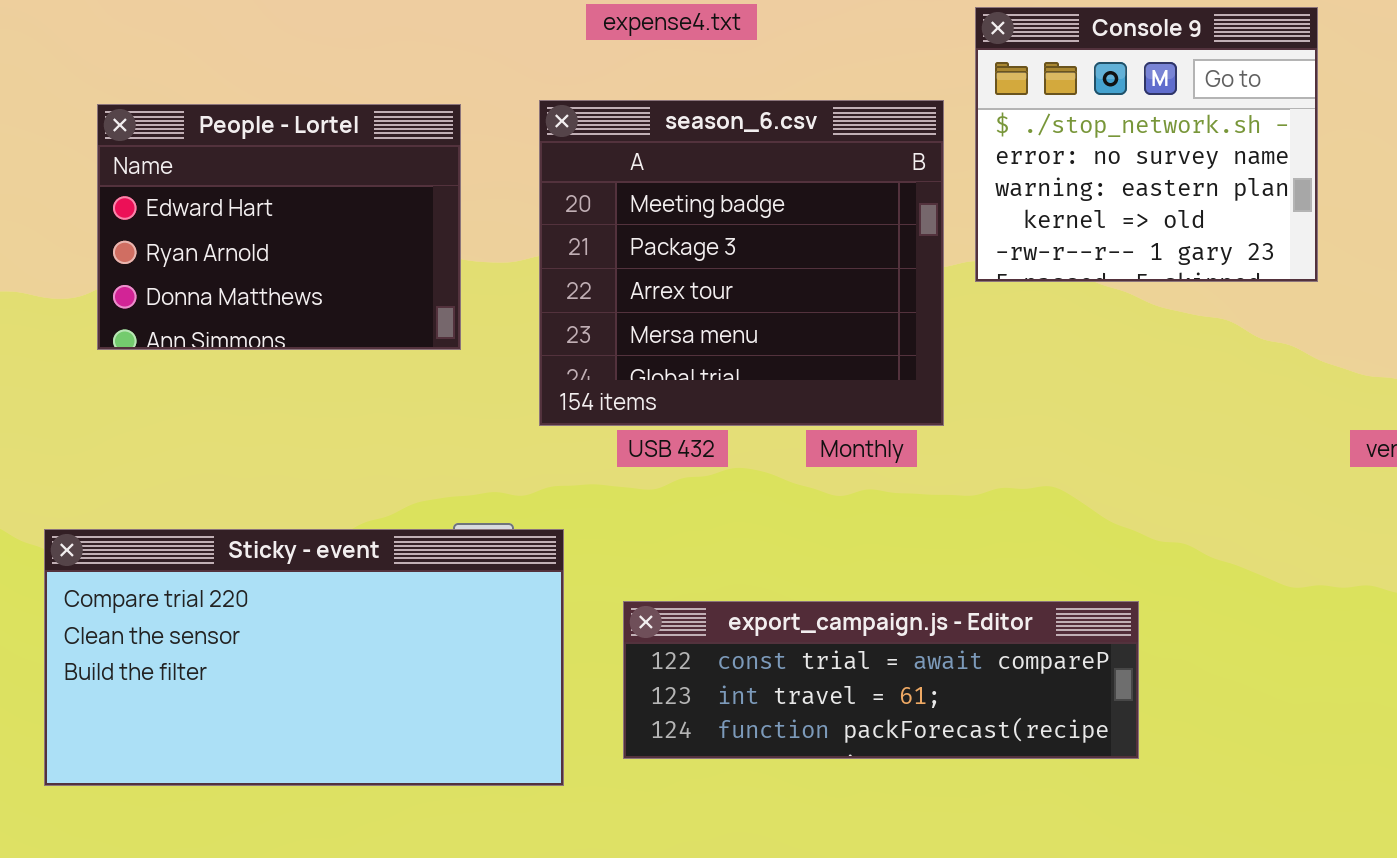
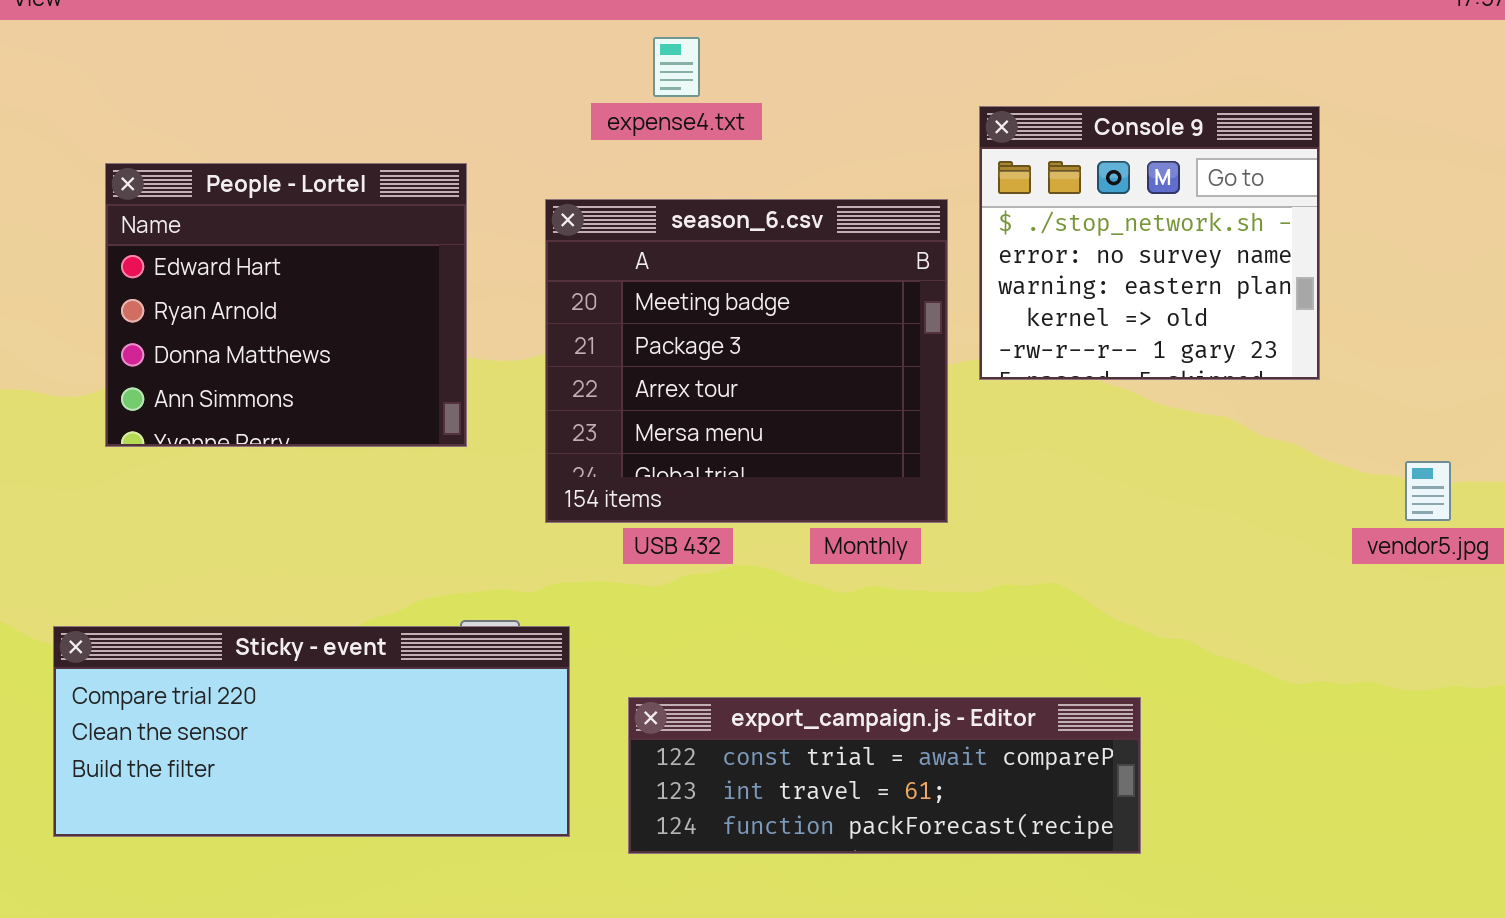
People - Lortel: [97,104,461,350] -> [105,163,467,447], resized
Sticky - event: [44,529,564,786] -> [53,626,570,837], resized

